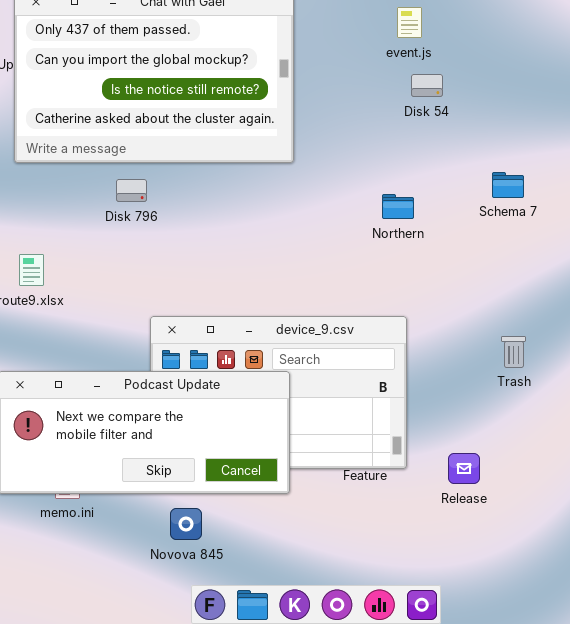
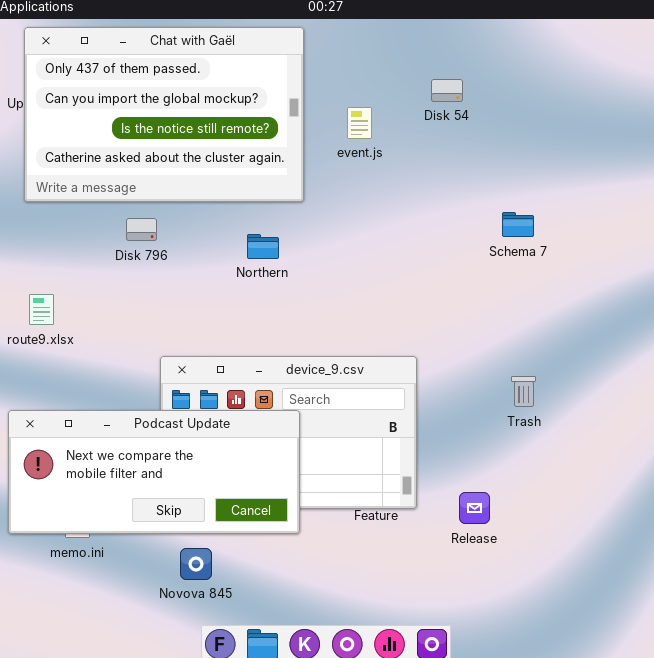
event.js: [397,7,422,38] -> [347,107,372,139], moved
Disk 54: [411,74,443,97] -> [431,79,463,102], moved
Northern: [382,194,414,219] -> [247,234,279,259], moved

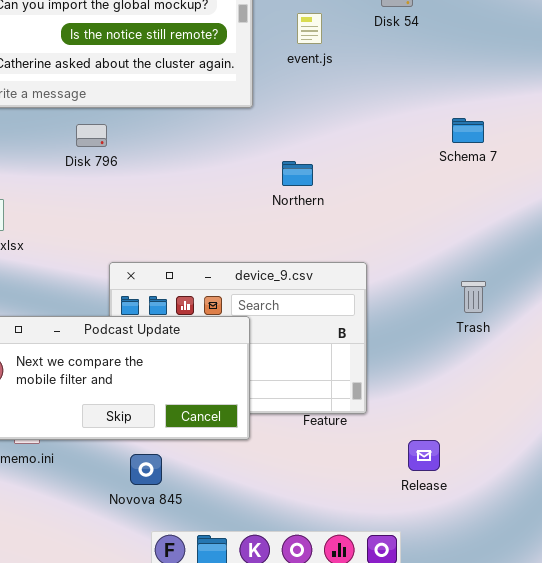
Northern: [247,234,279,259] -> [282,161,313,186], moved
Release: [459,492,490,524] -> [408,440,440,471], moved

